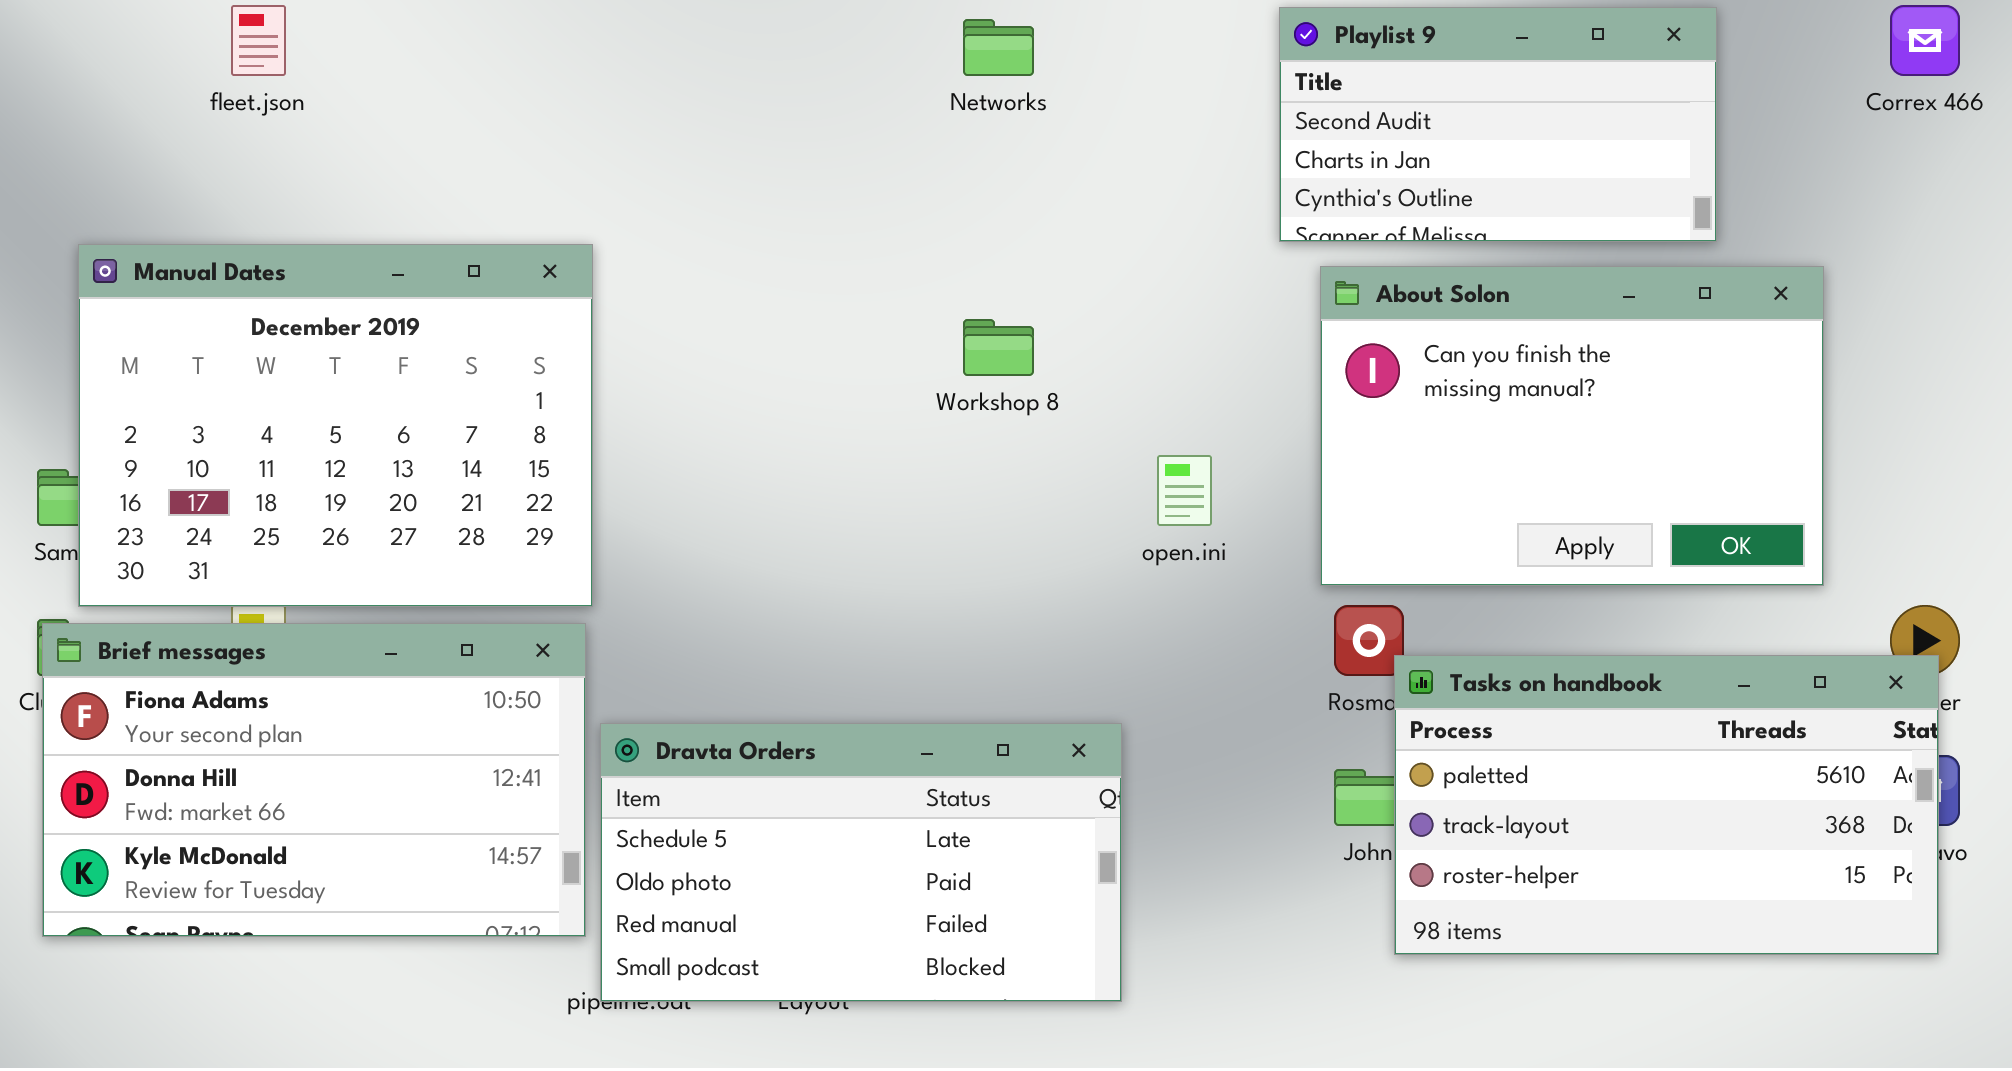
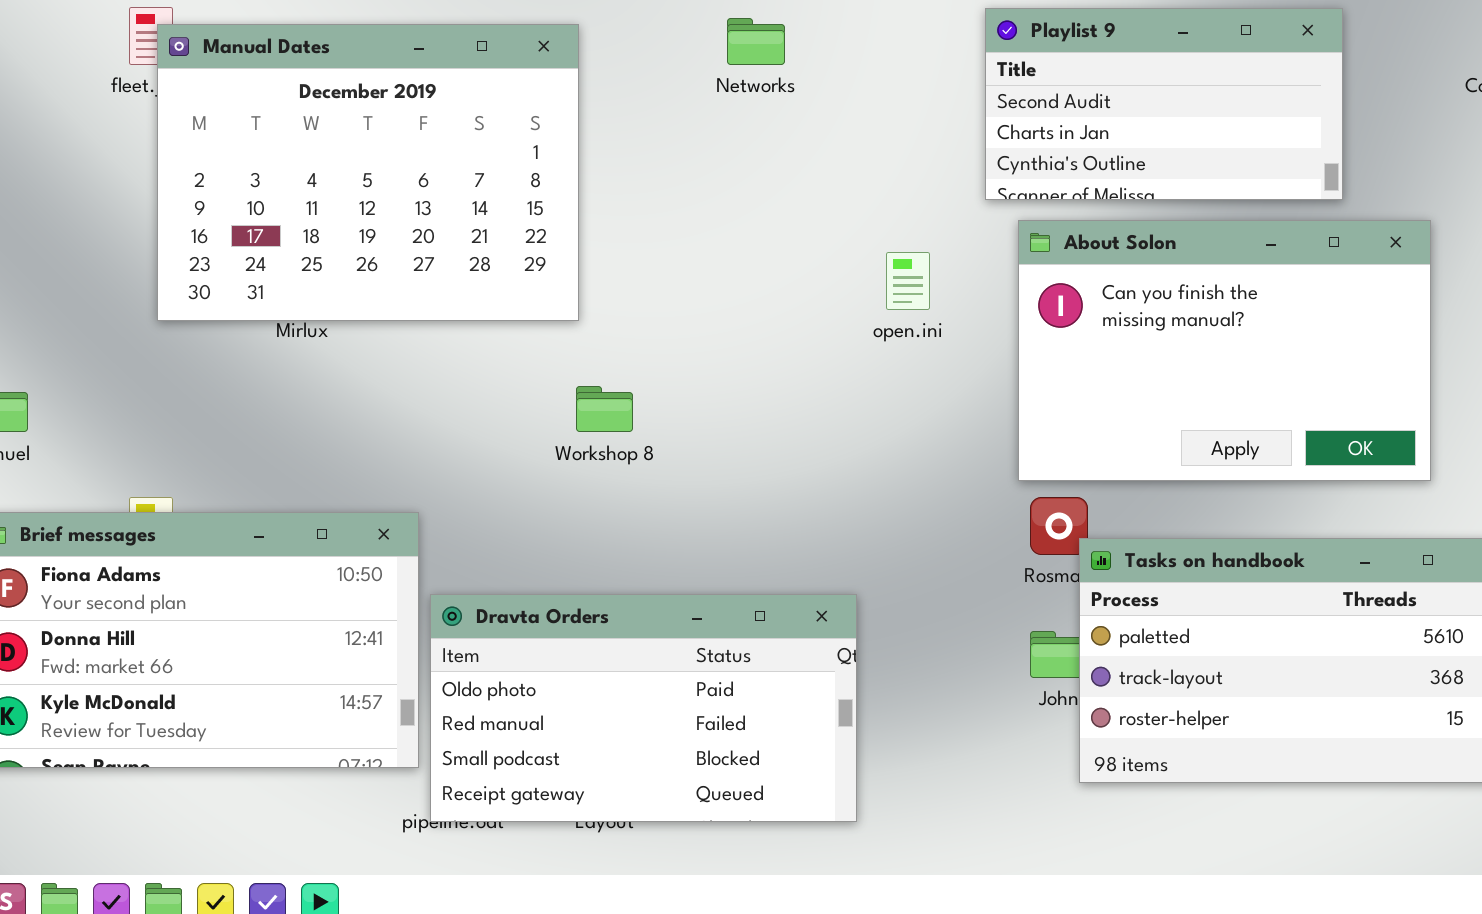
Manual Dates: [78,244,593,607] -> [157,24,579,321], moved
Workshop 8: [963,319,1034,376] -> [576,386,633,432], moved
open.ini: [1157,455,1212,526] -> [886,252,930,310], moved
Dravta Orders: [600,723,1122,1002] -> [430,594,857,822], scrolled down 1 row

